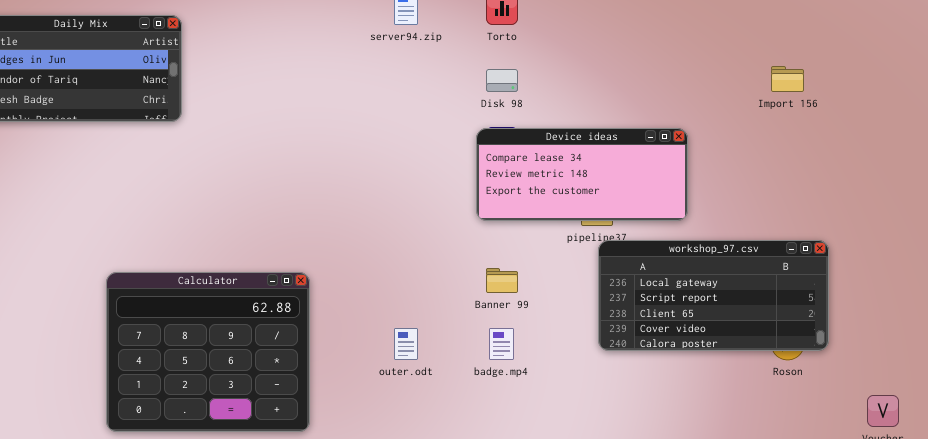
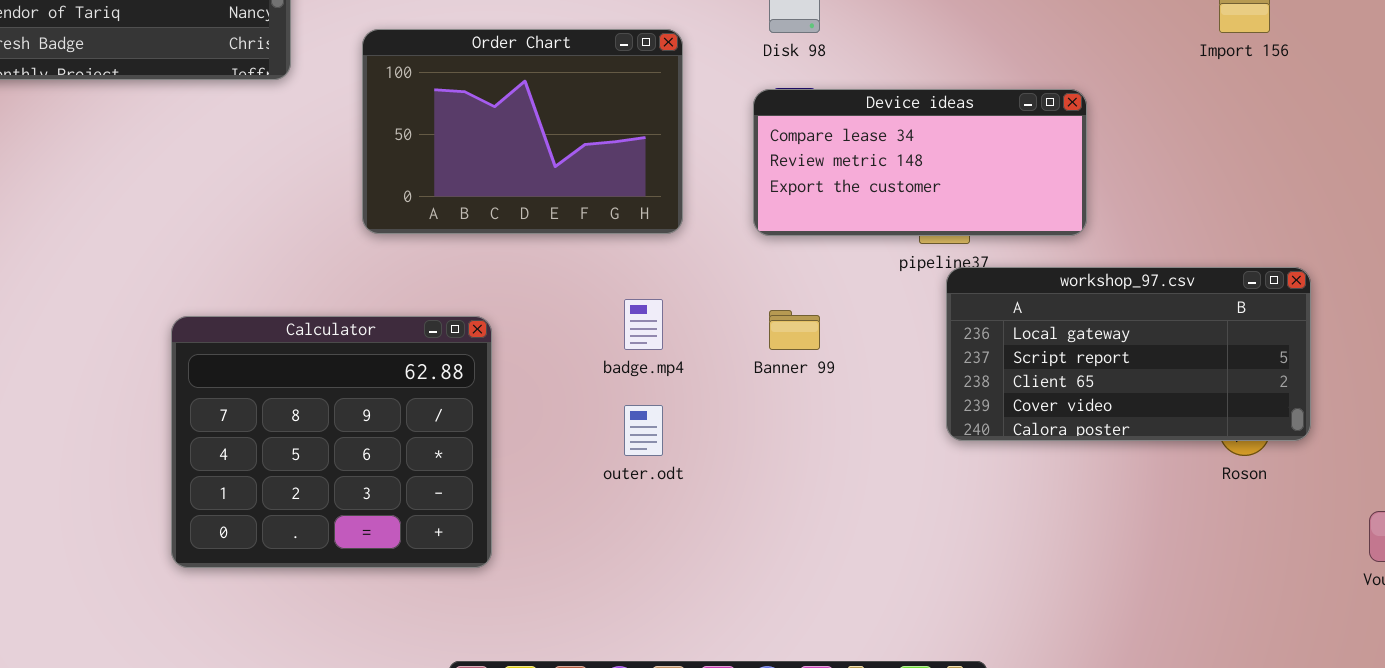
Order Chart: none -> [362,29,683,234], opened
badge.mp4: [489,328,514,360] -> [624,299,663,350], moved

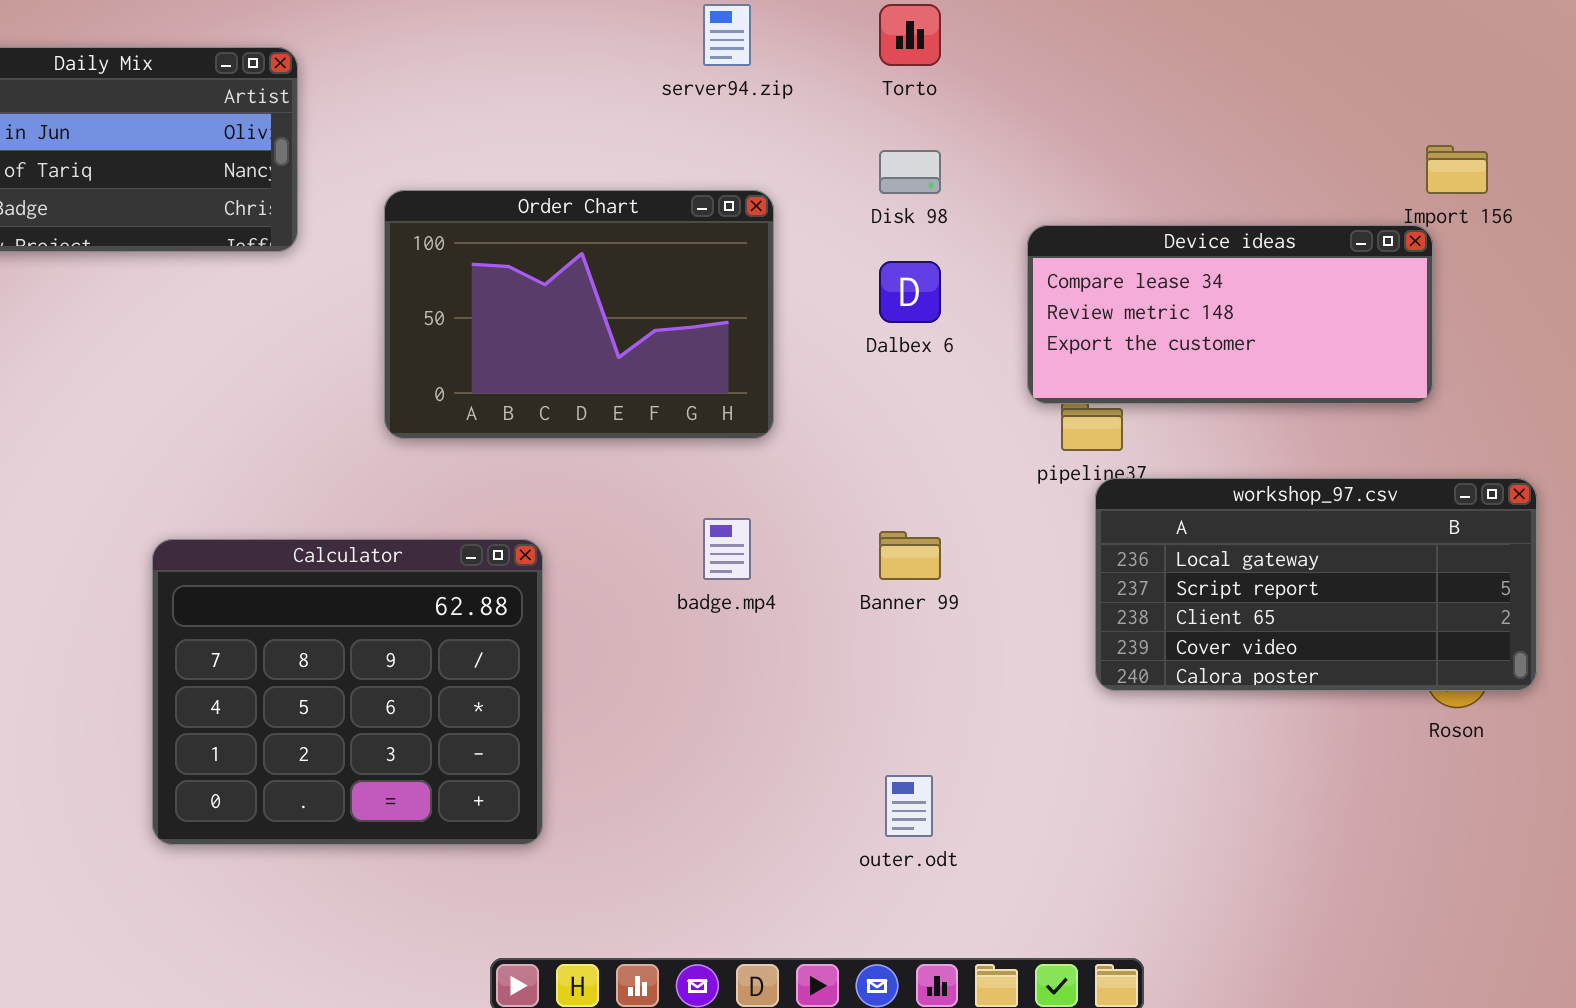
Device ideas: [753,89,1087,236] -> [1027,225,1433,404], moved
outer.odt: [624,405,663,456] -> [885,775,933,837], moved

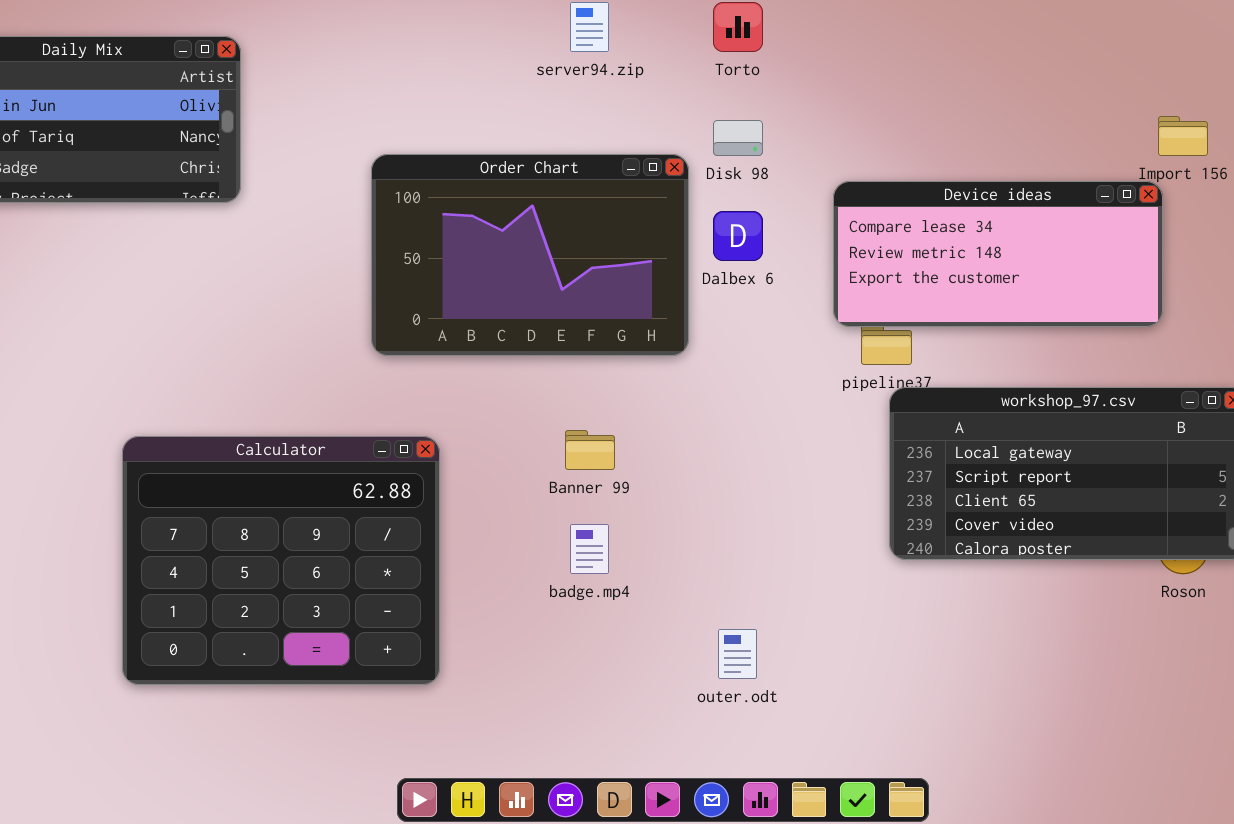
Order Chart: [384,190,774,439] -> [371,154,689,356], moved
badge.mp4: [703,518,751,580] -> [570,524,609,574], moved
Banner 99: [879,531,941,580] -> [565,430,615,470], moved

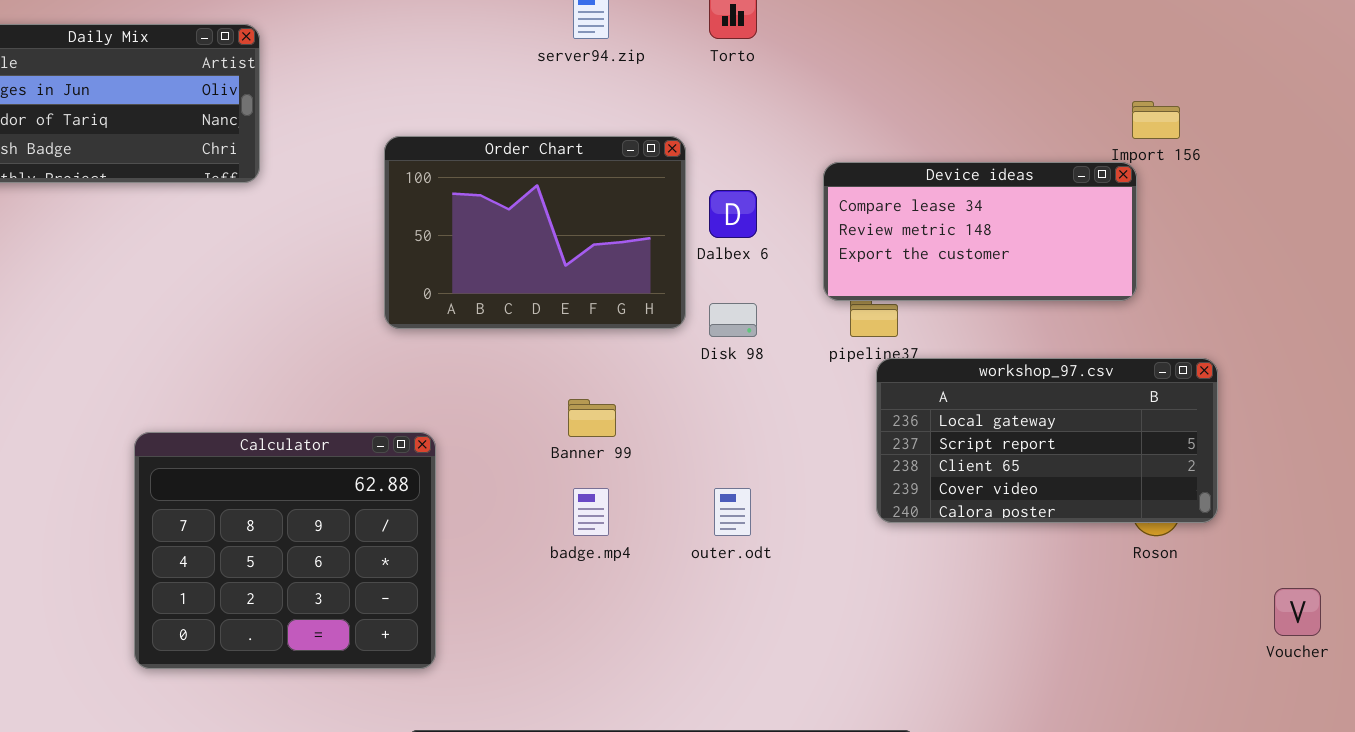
Disk 98: [713,120,763,156] -> [709,303,757,337], moved
Calculator: [122,436,440,685] -> [134,432,436,669], moved
outer.odt: [718,629,757,679] -> [714,488,751,536], moved

